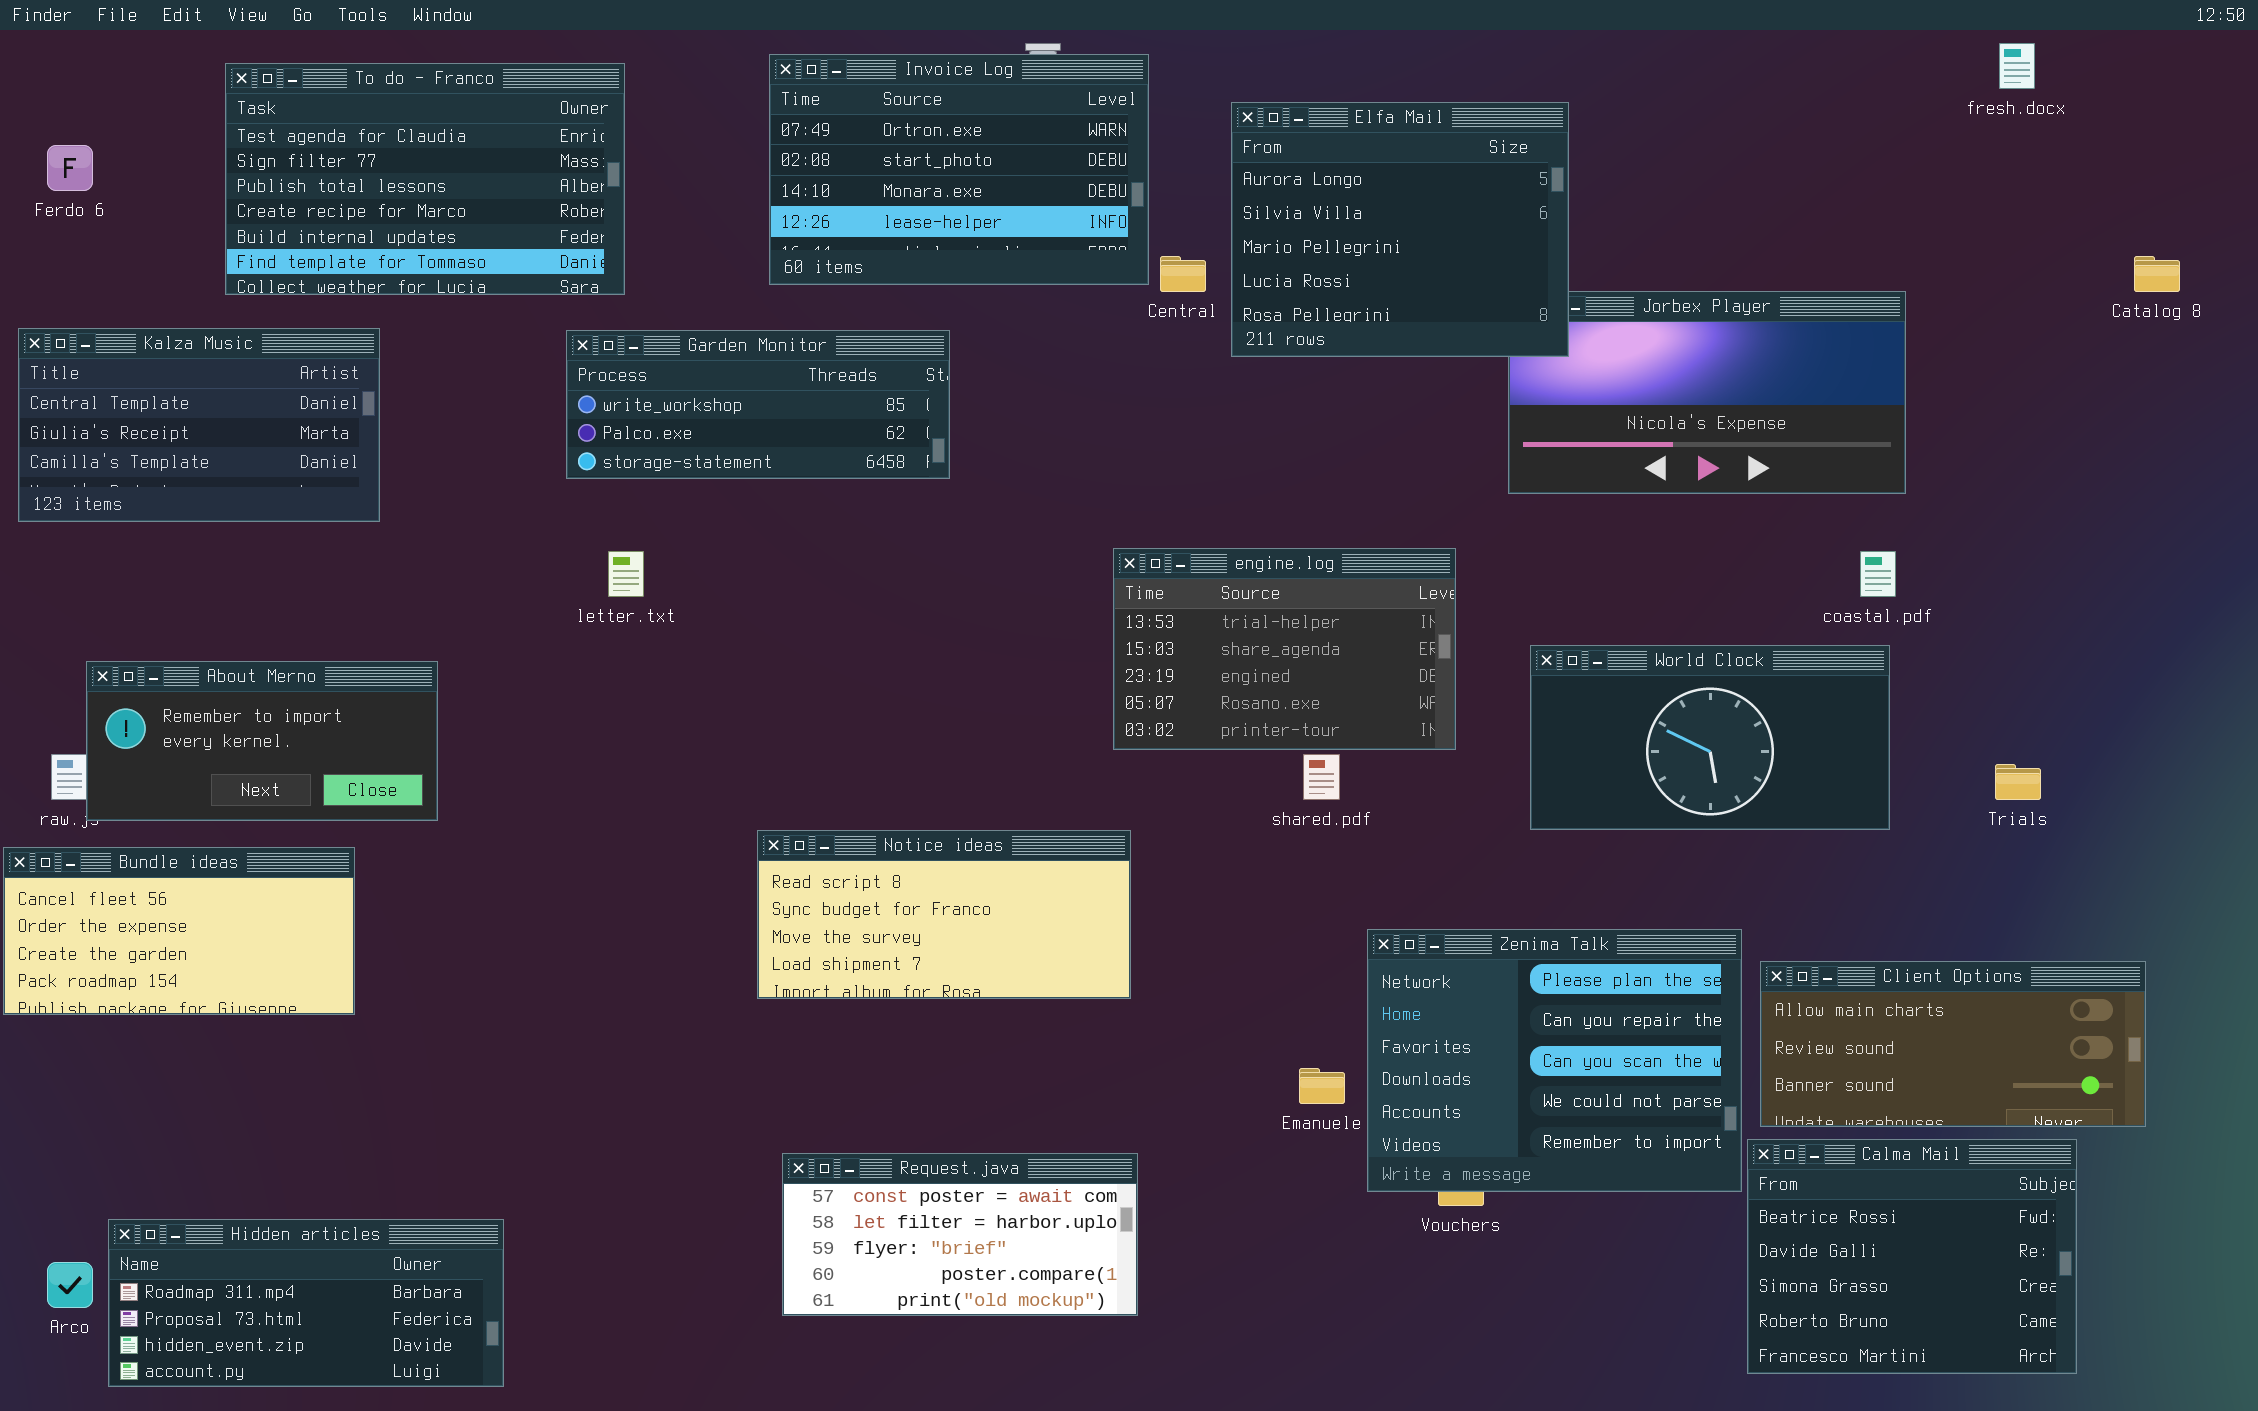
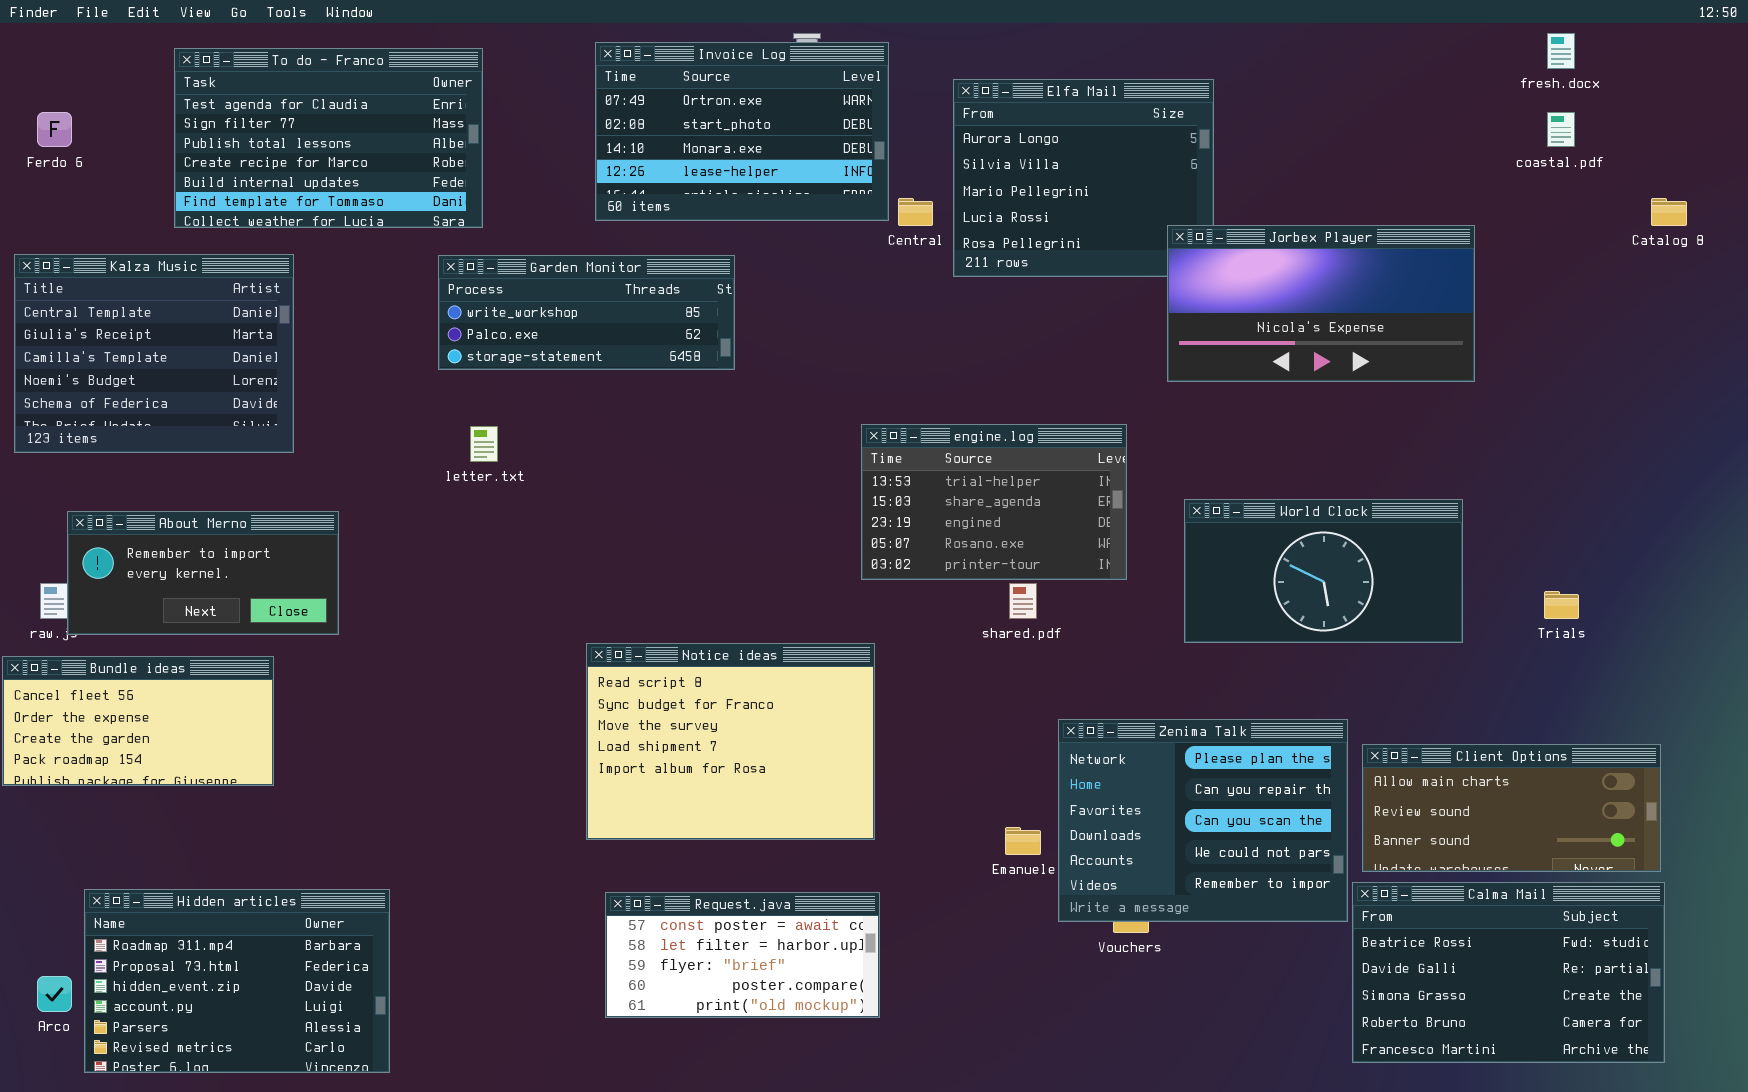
Jorbex Player: [1508,291,1906,494] -> [1167,225,1475,382], raised
Kalza Music: [18,328,380,522] -> [14,254,294,453], resized
coastal.pdf: [1860,551,1896,597] -> [1547,112,1575,147], moved
Notice ideas: [757,830,1131,999] -> [586,643,875,840], resized
Calma Mail: [1747,1139,2077,1374] -> [1352,882,1665,1063], resized
Hidden articles: [108,1219,504,1387] -> [84,889,390,1073], resized

